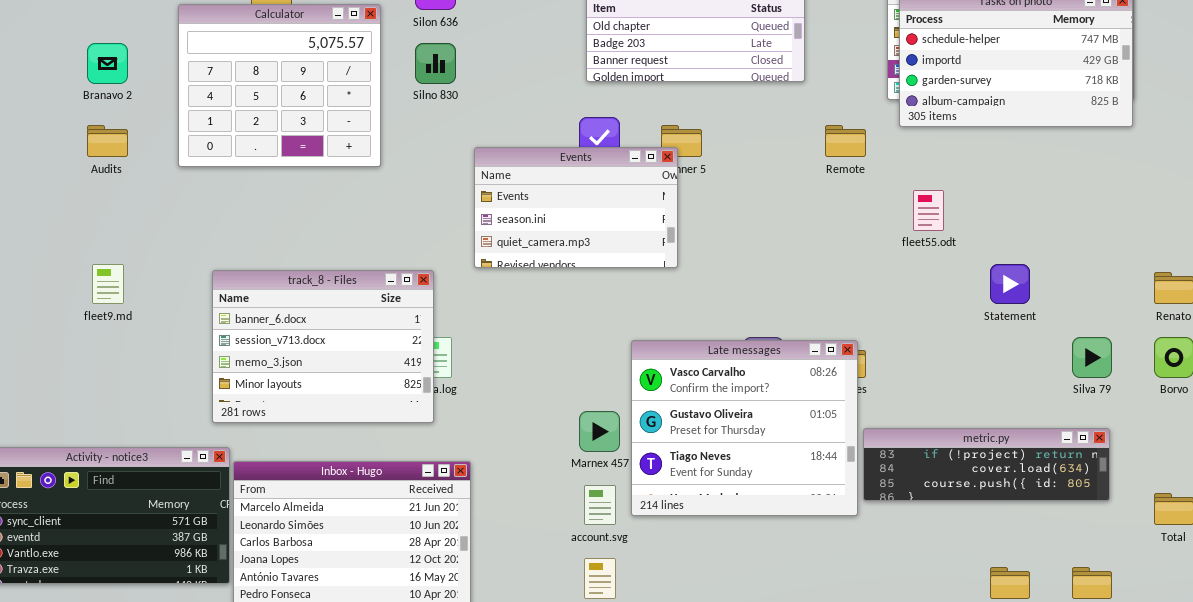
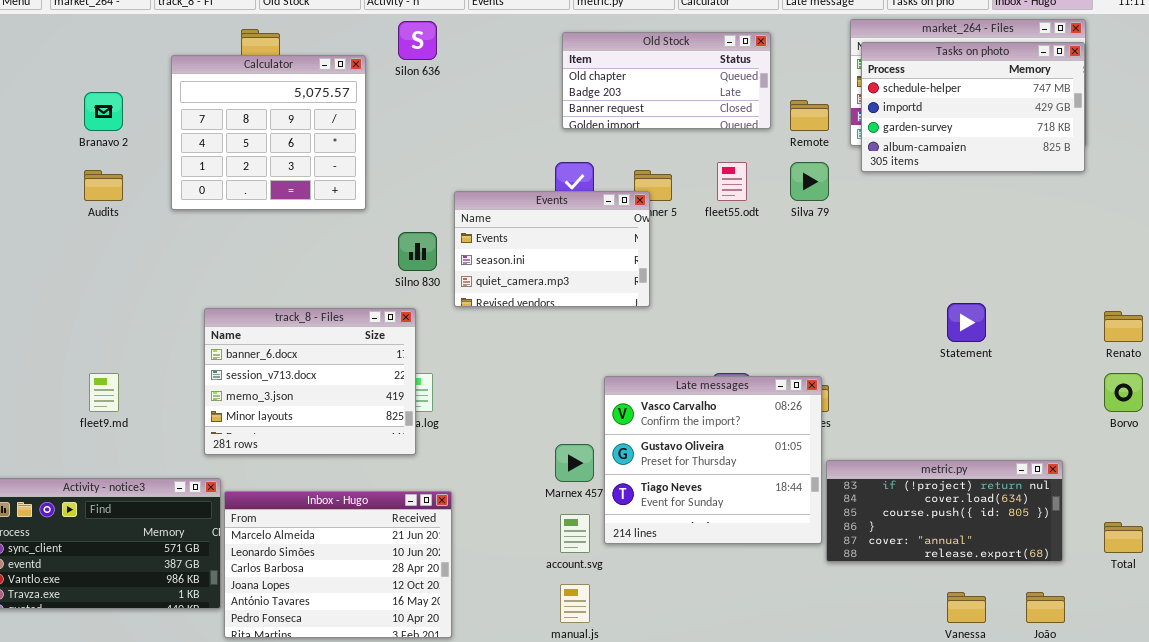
Silno 830: [415,43,456,84] -> [398,232,437,271], moved
Remote: [825,125,866,157] -> [790,100,829,131], moved
fleet55.odt: [913,190,944,231] -> [717,162,747,201], moved
fleet9.md: [92,264,124,304] -> [89,373,119,412], moved
Silva 79: [1072,337,1112,378] -> [790,162,829,201], moved
metric.py: [863,428,1110,501] -> [826,460,1063,562], resized

